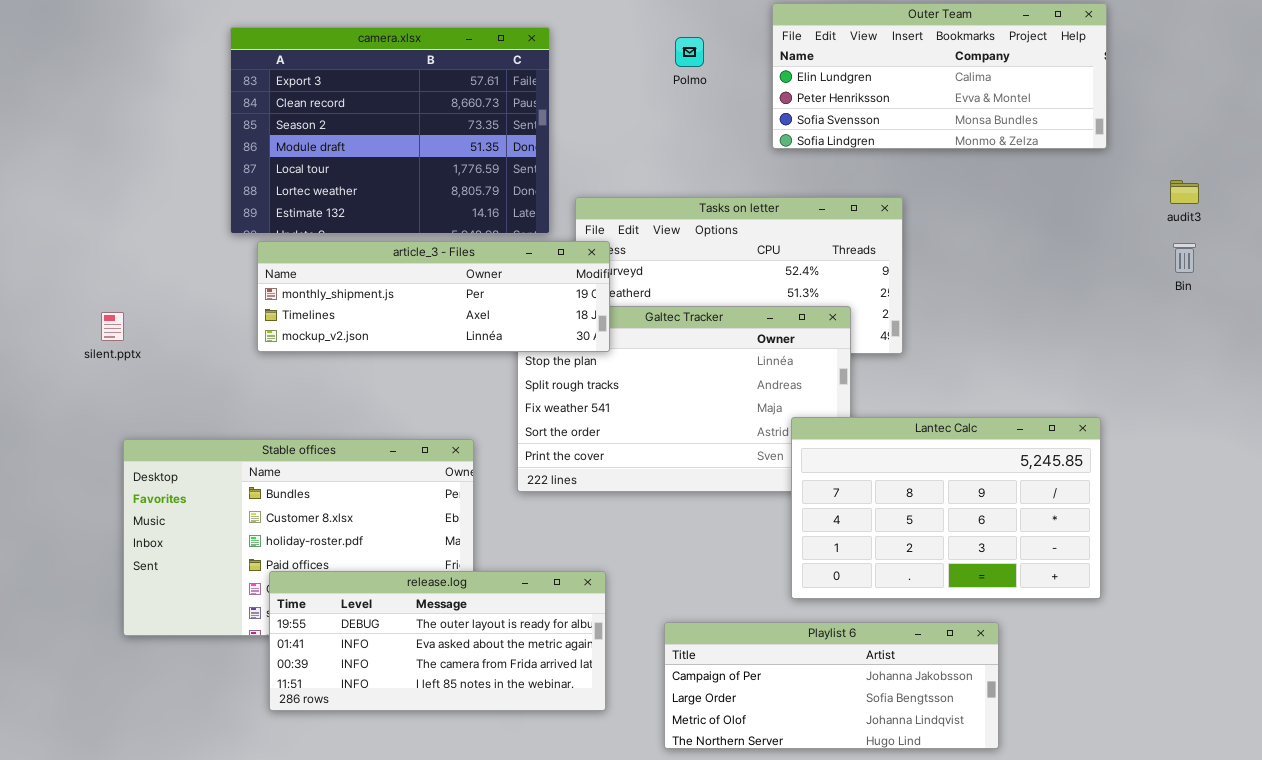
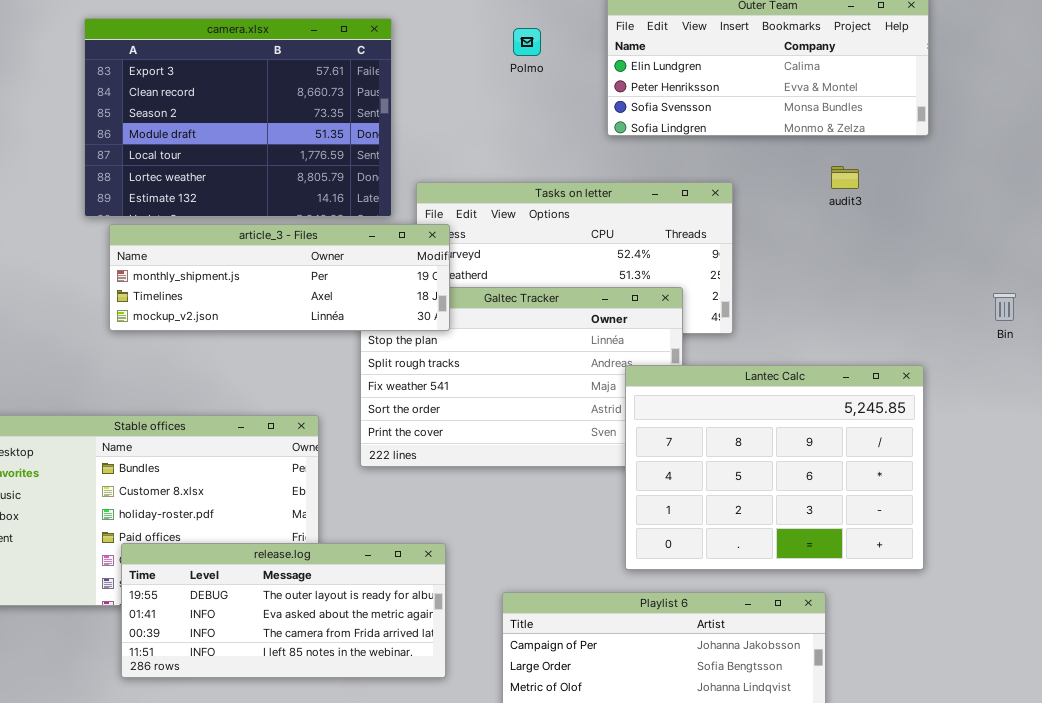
audit3: [1170,180,1199,204] -> [831,166,859,189], moved
Bin: [1173,243,1196,273] -> [993,293,1016,321], moved
Lantec Calc: [791,417,1101,599] -> [625,365,924,570], resized

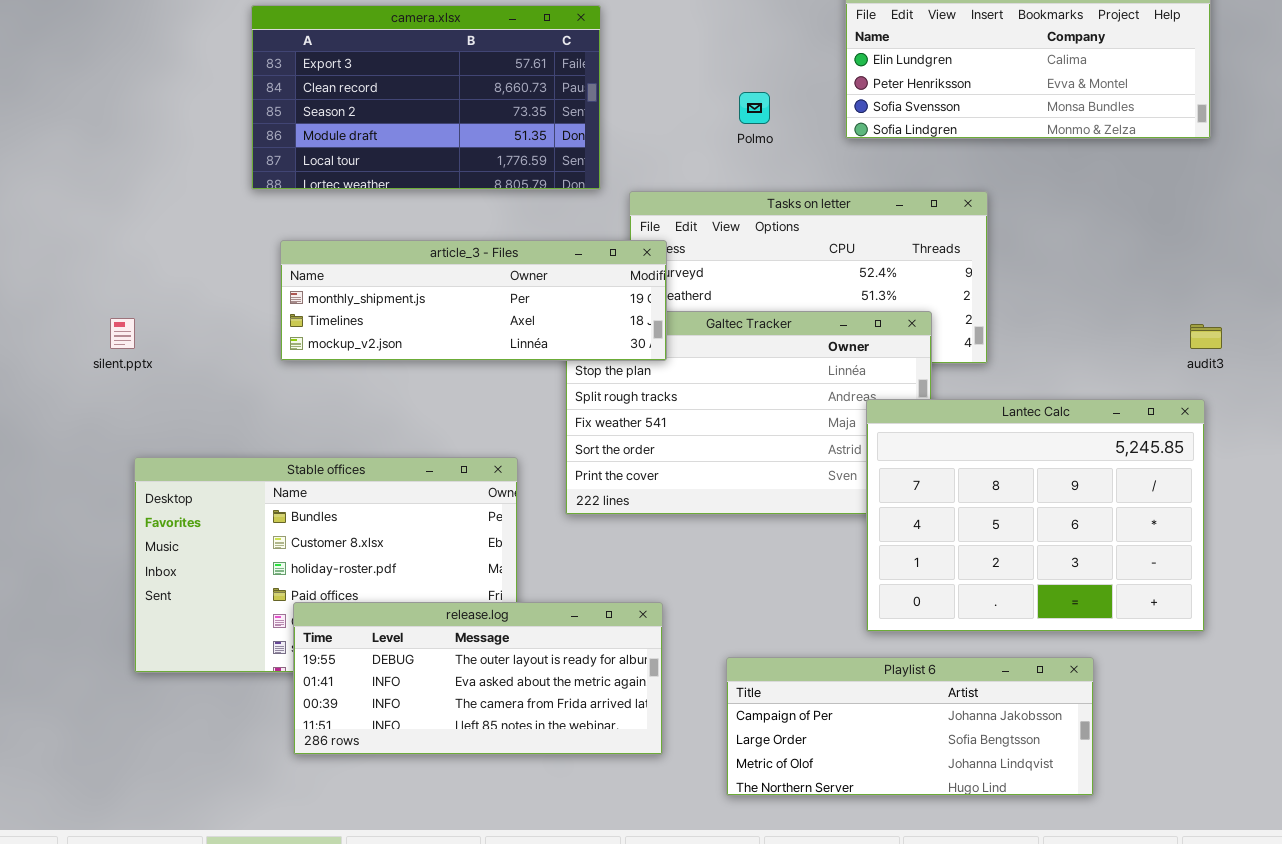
camera.xlsx: [84,18,392,217] -> [251,5,601,190], resized
Polmo: [513,28,541,56] -> [739,92,770,124], moved
audit3: [831,166,859,189] -> [1190,324,1222,349], moved

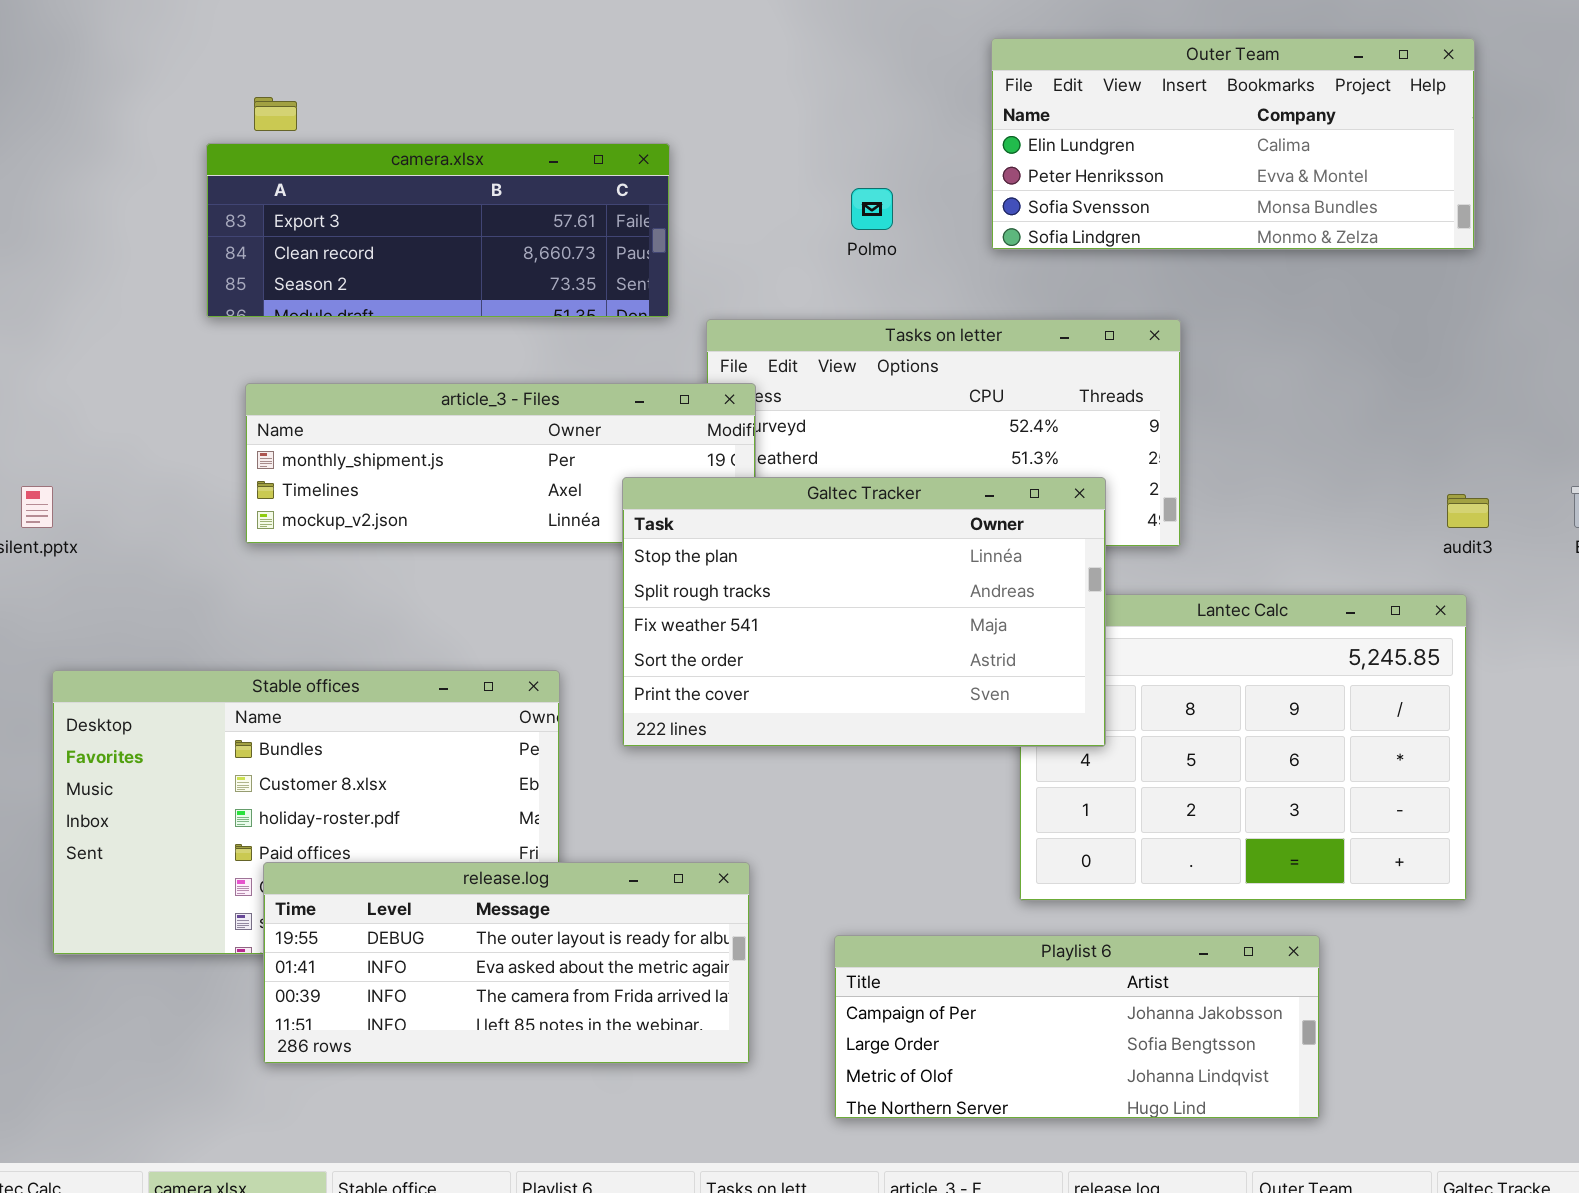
camera.xlsx: [251,5,601,190] -> [206,143,670,318], resized
Galtec Tracker: [565,311,932,515] -> [622,477,1106,747], raised

